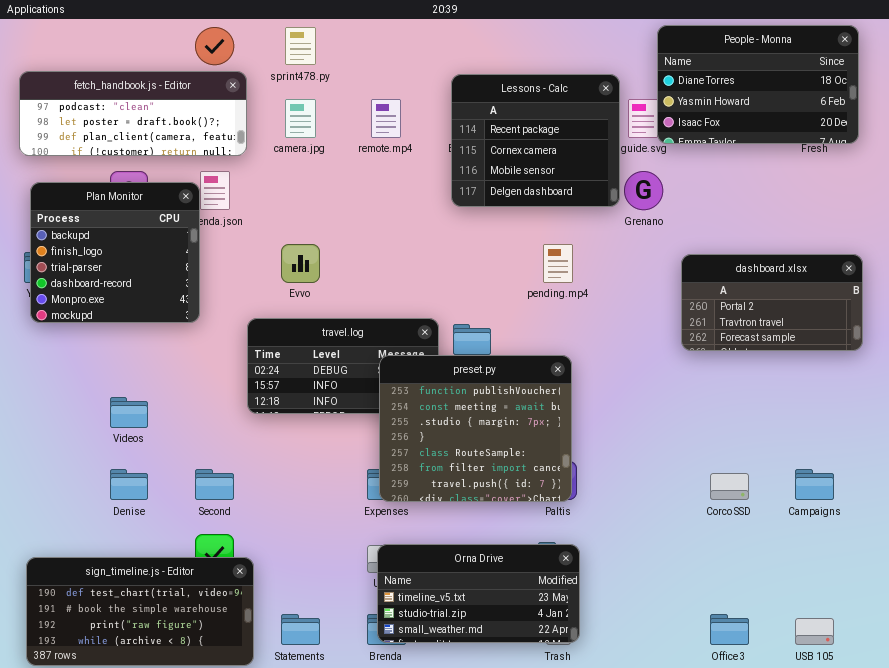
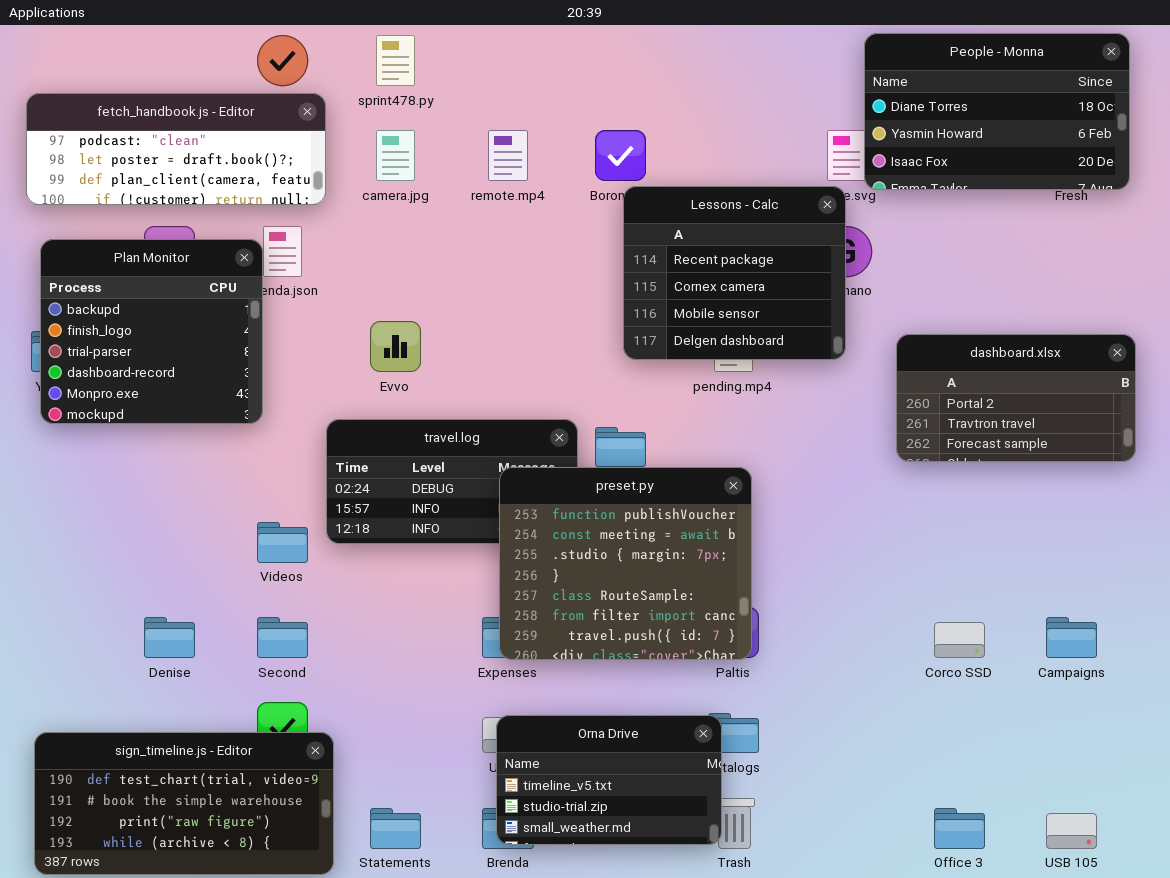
Lessons - Calc: [451,74,620,207] -> [623,186,846,360], moved
Videos: [110,397,148,428] -> [257,522,308,563], moved
Orna Drive: [377,544,580,643] -> [496,715,722,845], resized

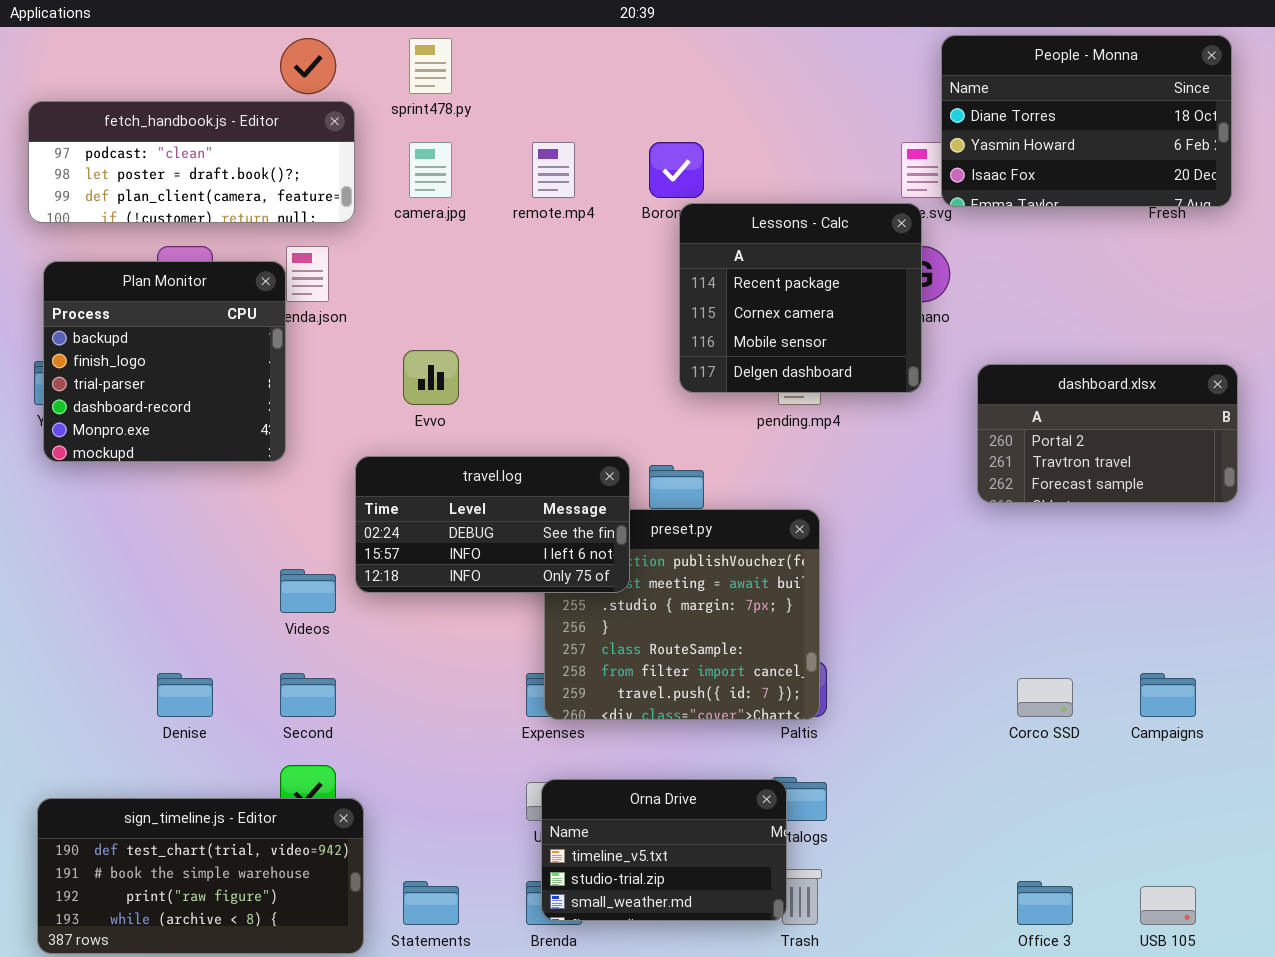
travel.log: [326,419,578,544] -> [355,456,630,593], raised

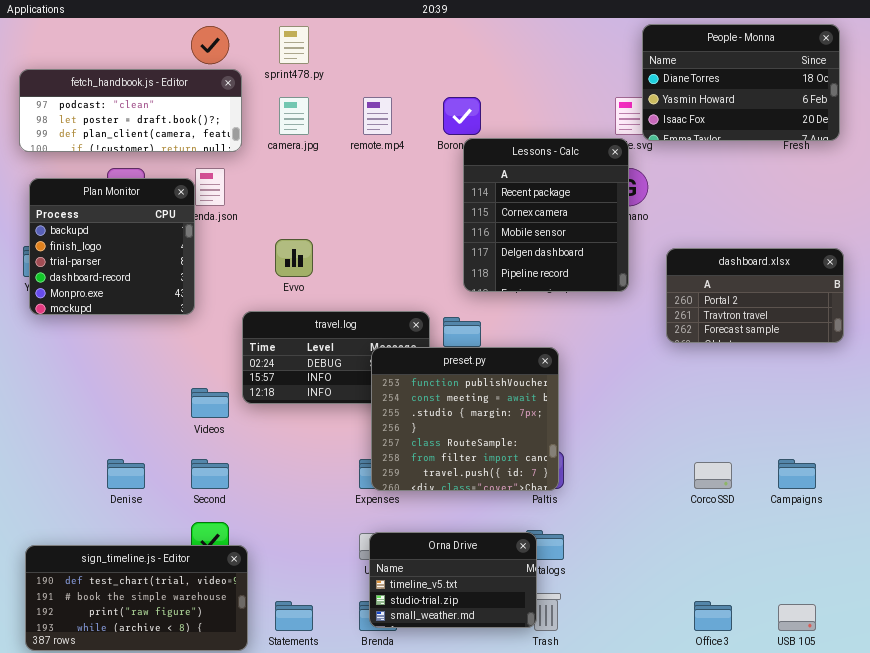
Lessons - Calc: [679,203,922,393] -> [463,138,629,292], resized
preset.py: [544,509,820,720] -> [371,347,559,491], raised

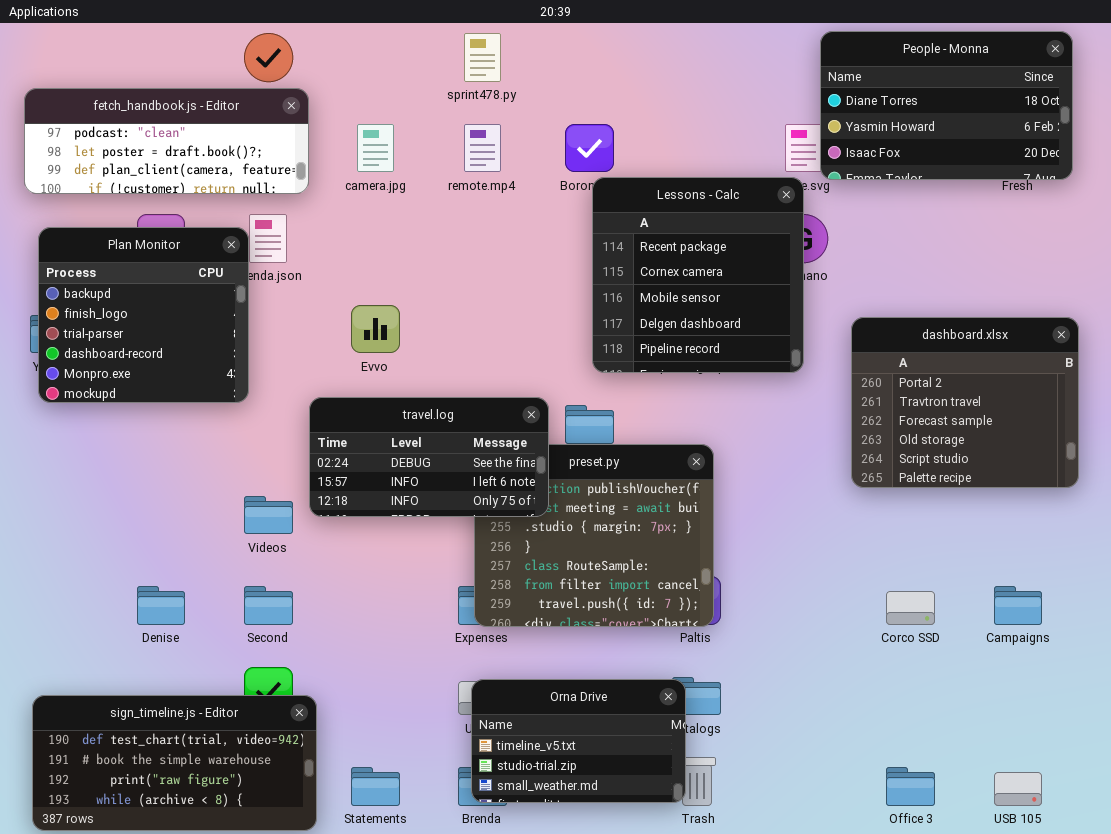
sprint478.py: [279,26,309,64] -> [464,33,501,82], moved
dashboard.xlsx: [666,248,844,343] -> [851,317,1079,488], resized
travel.log: [242,311,430,404] -> [309,397,549,517], raised

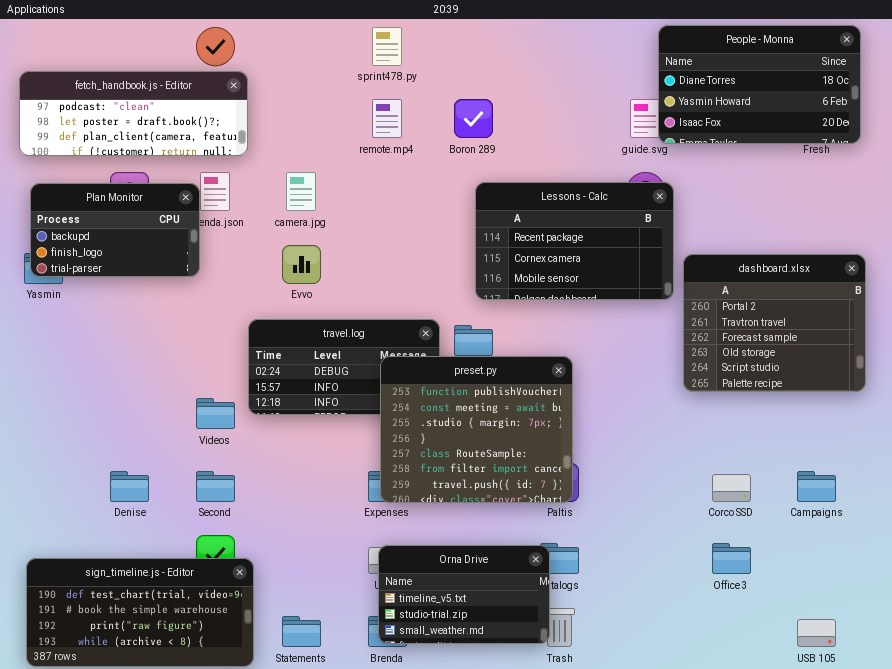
camera.jpg: [357,124,394,172] -> [286,172,316,211], moved
Lessons - Calc: [592,177,804,373] -> [475,182,674,300], resized
Plan Monitor: [38,227,249,403] -> [30,183,200,277], resized
preset.py: [474,444,714,627] -> [380,356,573,503], raised
Office 3: [886,767,935,806] -> [712,543,751,574], moved

